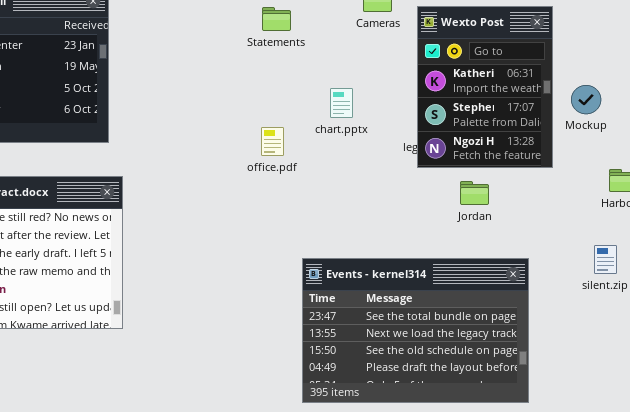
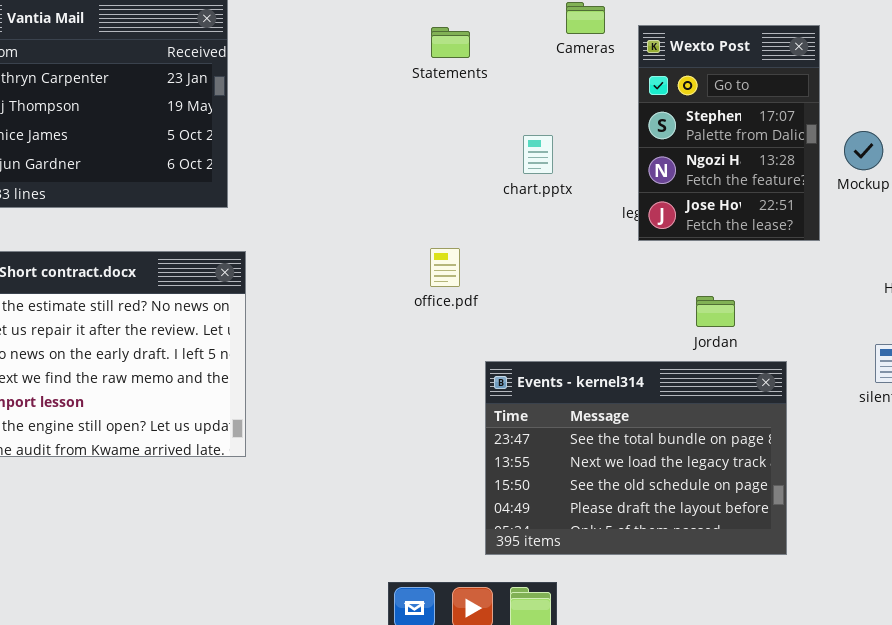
Wexto Post: [417,6,553,168] -> [638,25,820,241], scrolled down 1 row
office.pdf: [261,127,284,156] -> [430,248,460,287], moved
Jordan: [460,181,489,205] -> [696,296,735,327], moved

